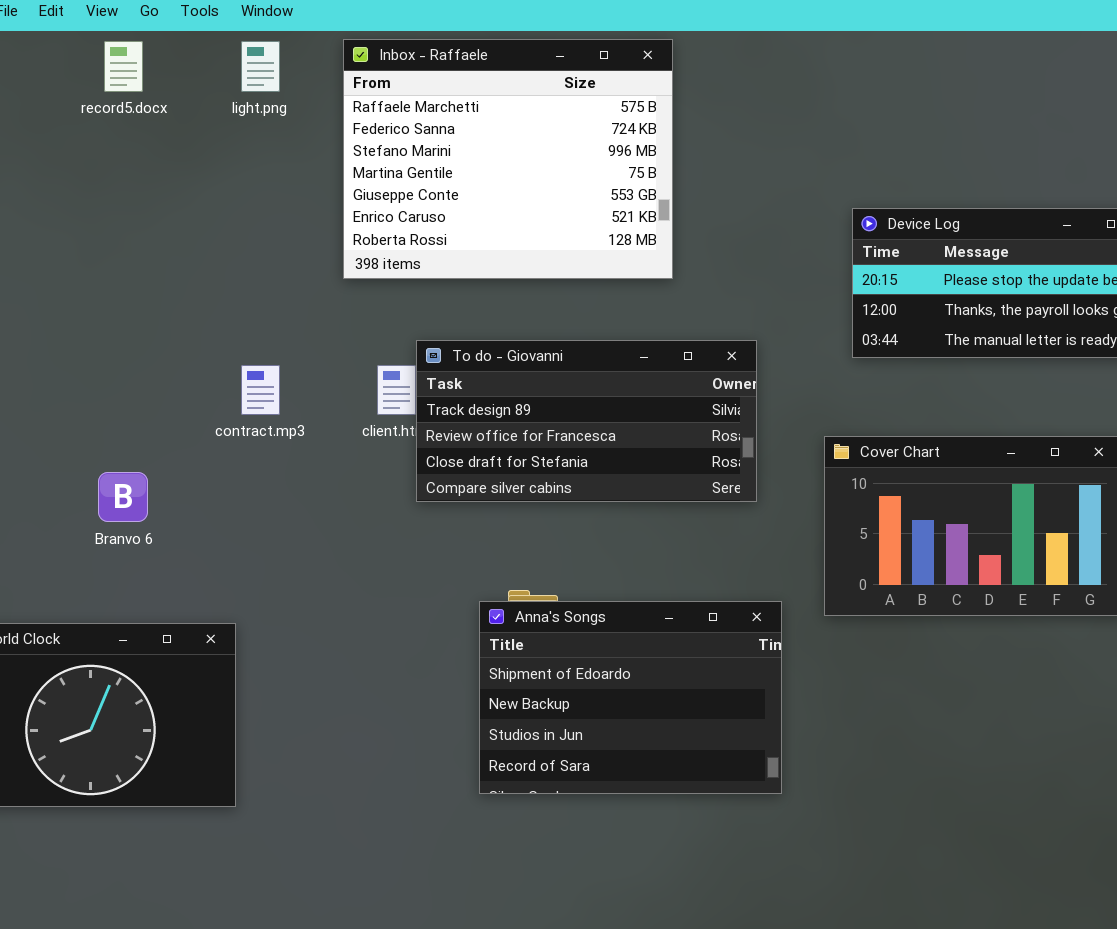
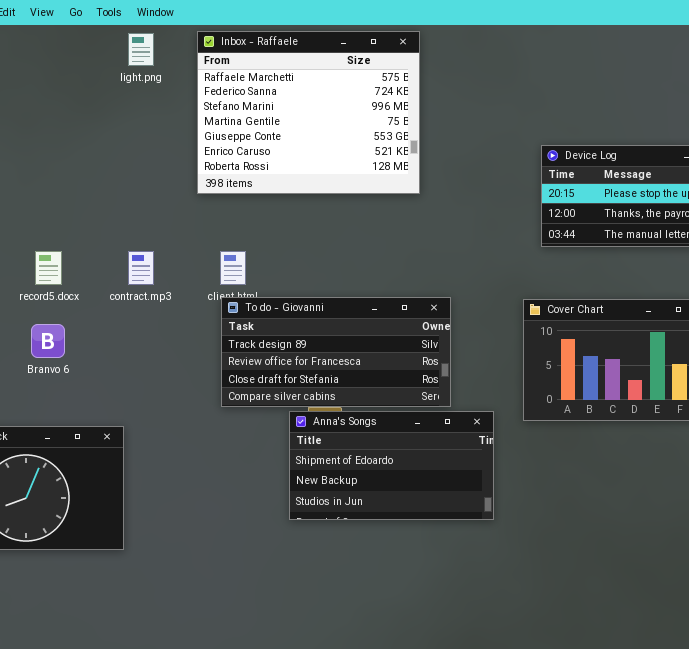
record5.docx: [104,41,143,92] -> [35,251,62,285], moved
To do - Giovanni: [416,340,757,502] -> [221,297,451,407], moved
Anna's Songs: [479,601,782,794] -> [289,411,494,520], resized

